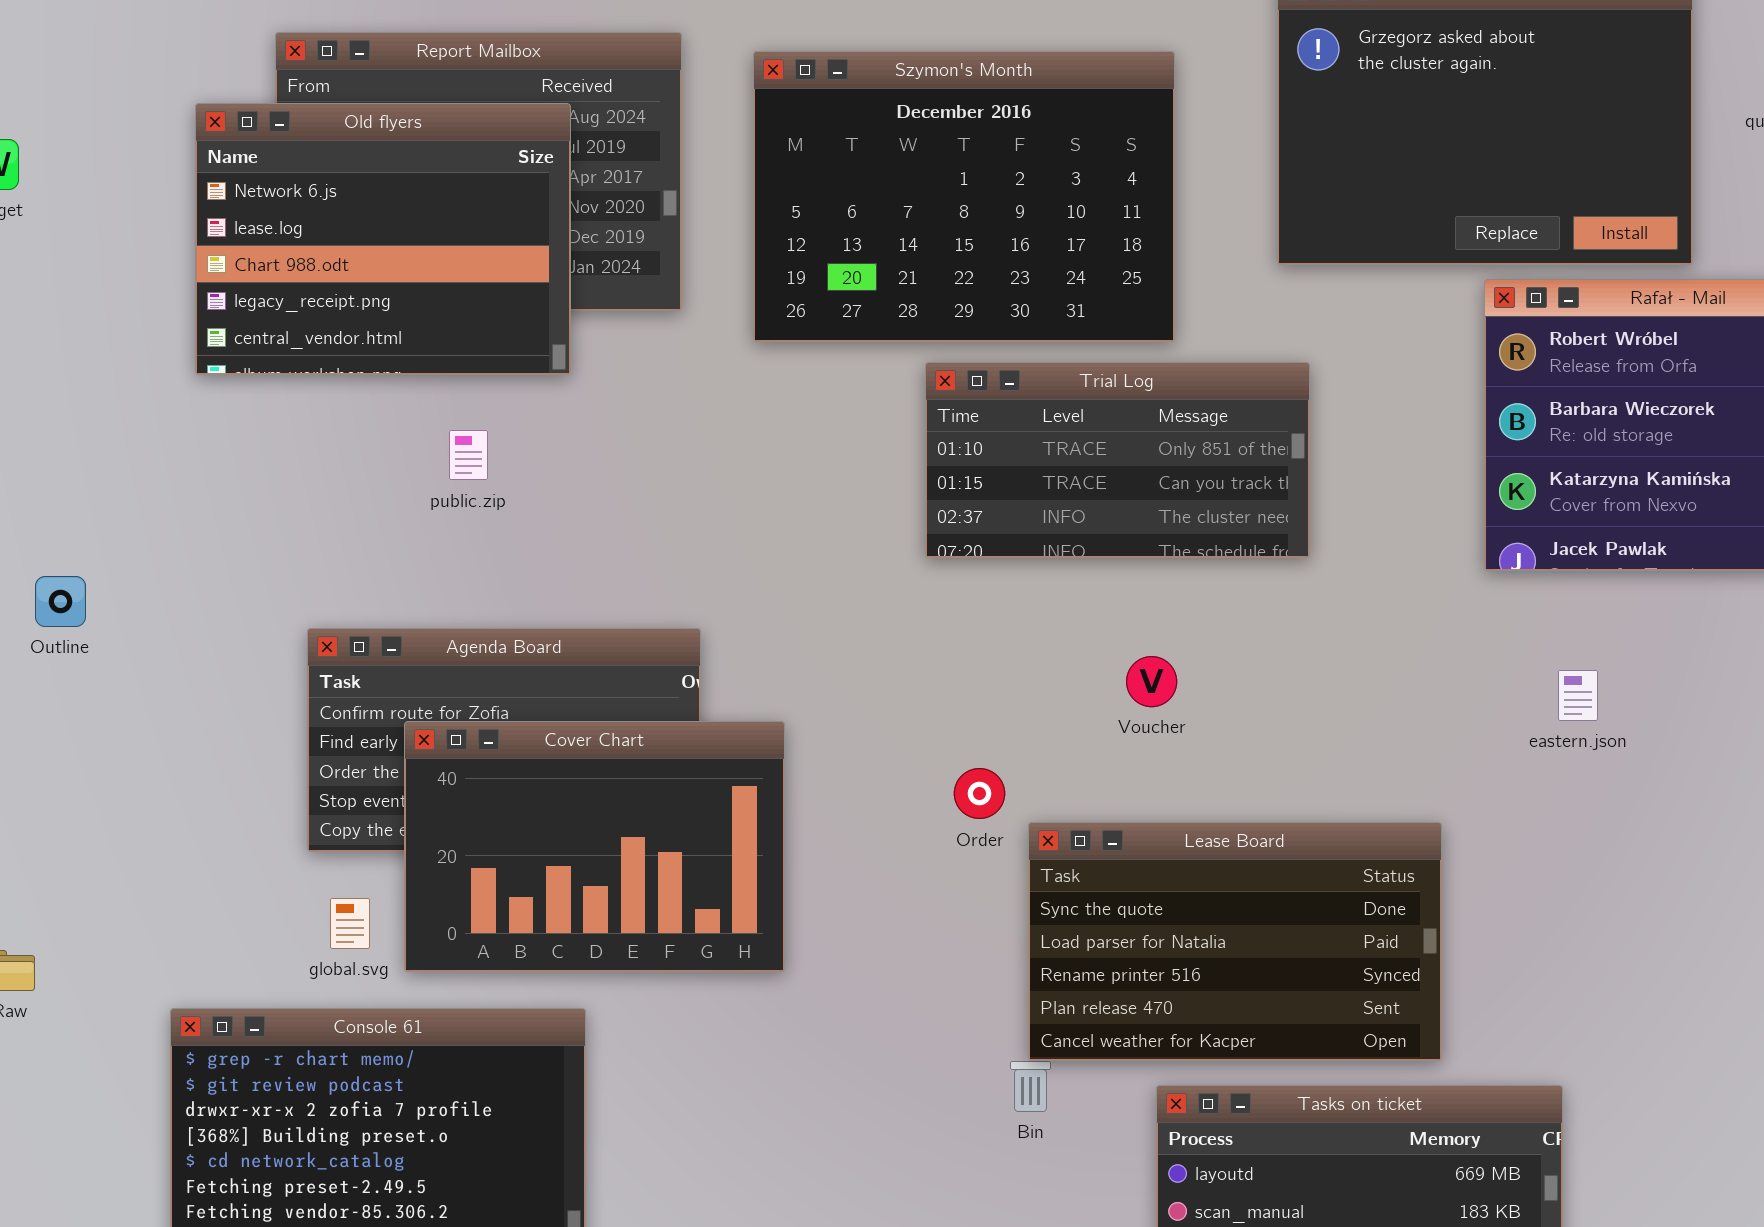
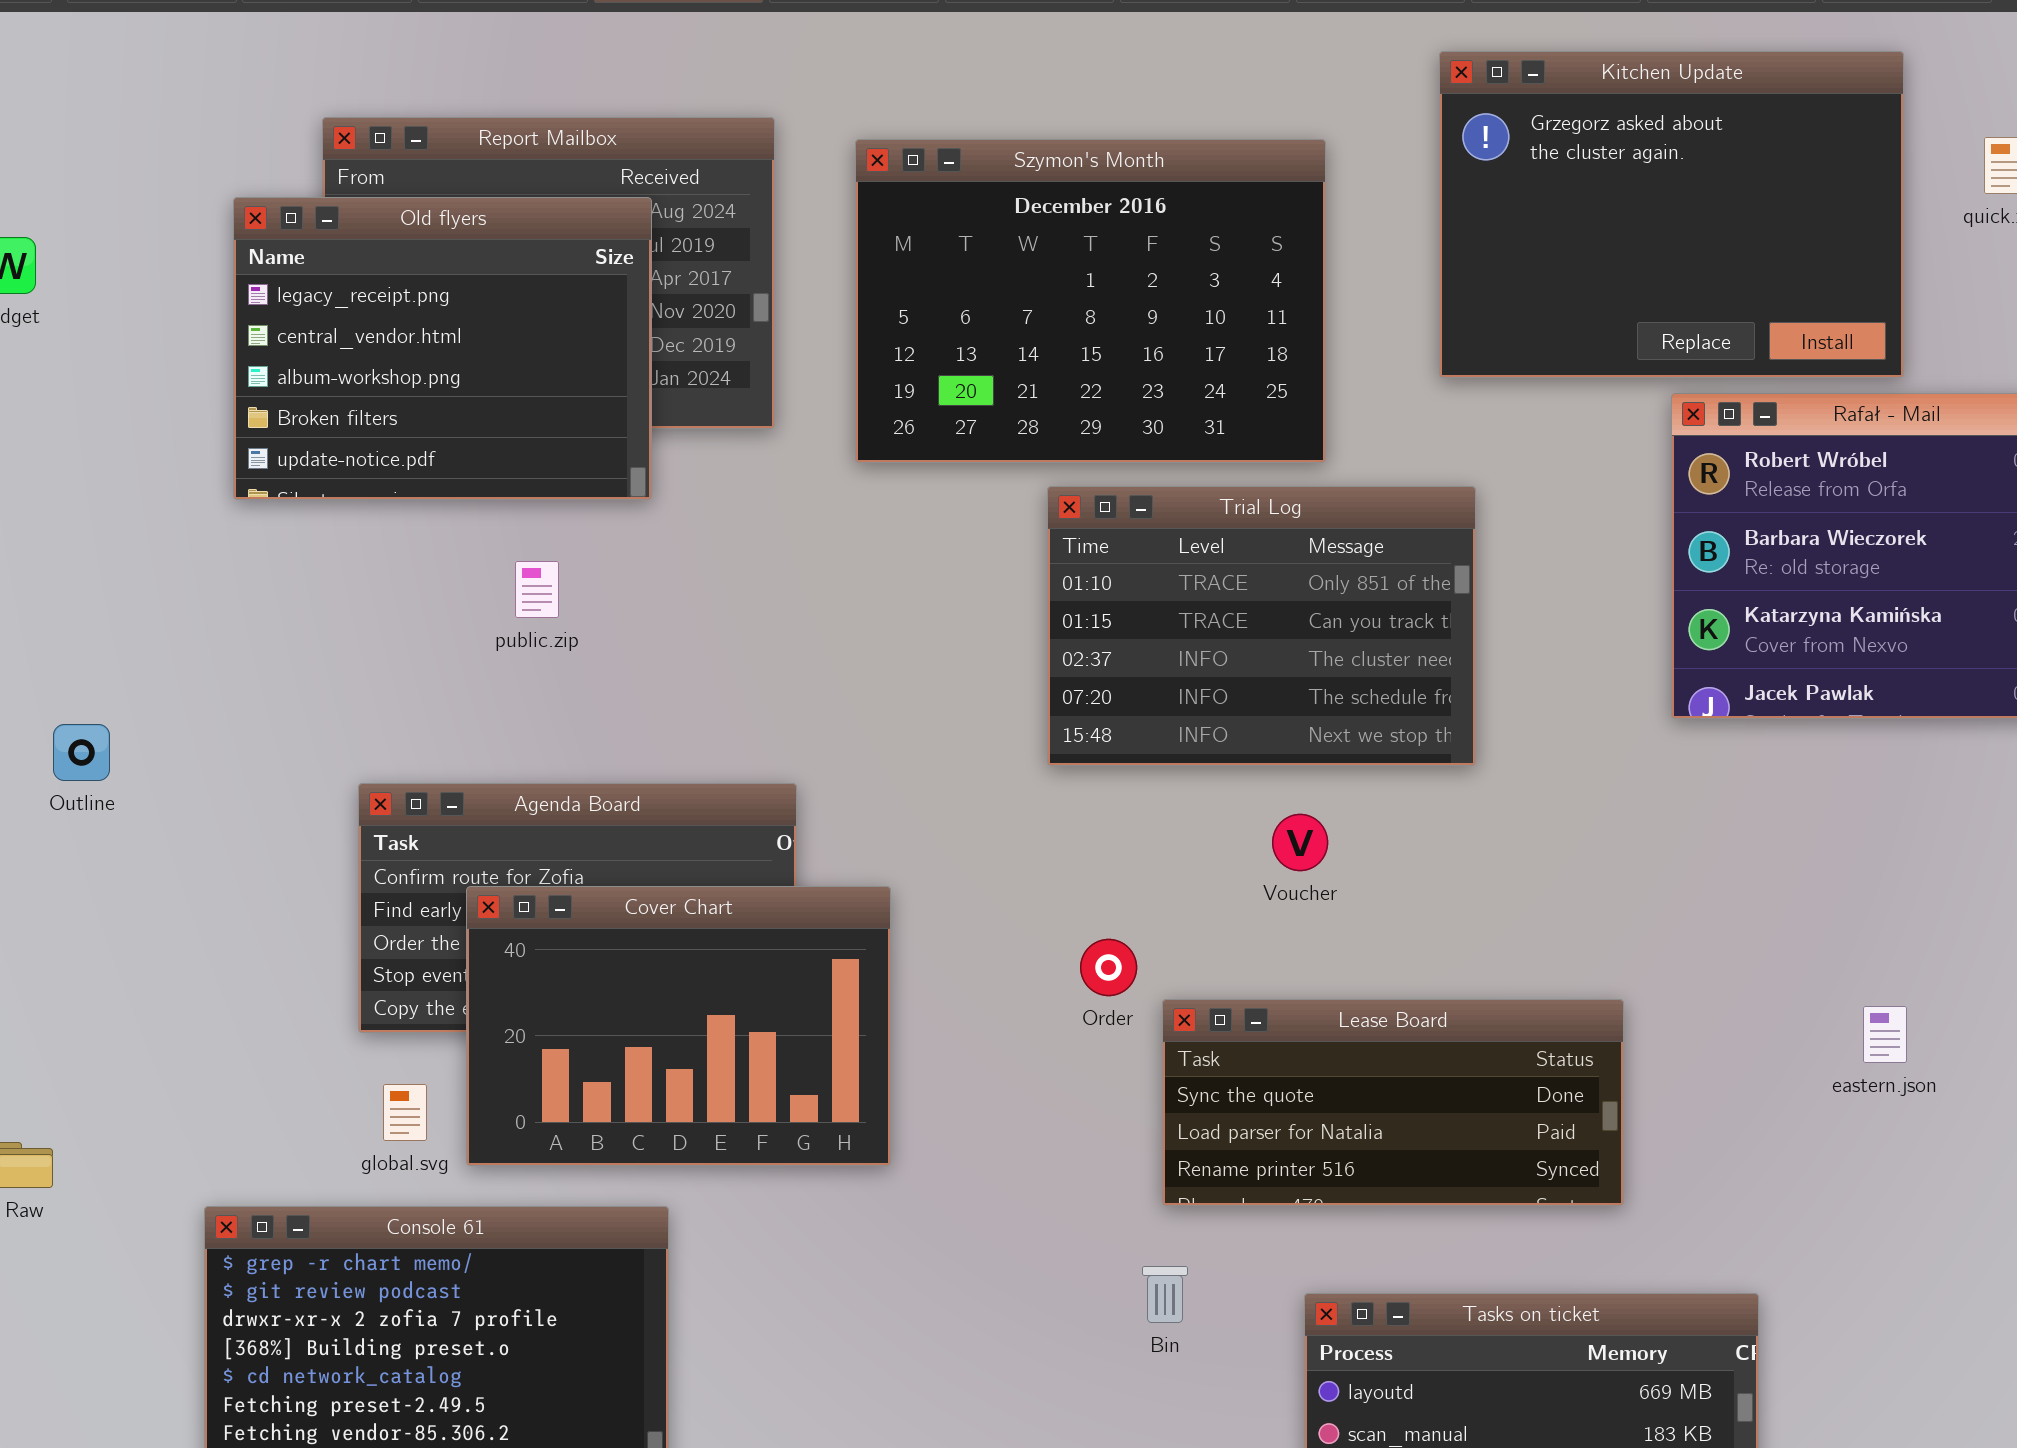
Old flyers: [195,103,571,375] -> [233,197,652,500], scrolled down 3 rows
Trial Log: [925,362,1310,558] -> [1047,486,1476,766], resized
eastern.json: [1558,670,1598,721] -> [1863,1006,1907,1063], moved
Lease Board: [1028,822,1442,1061] -> [1162,999,1624,1206], resized

